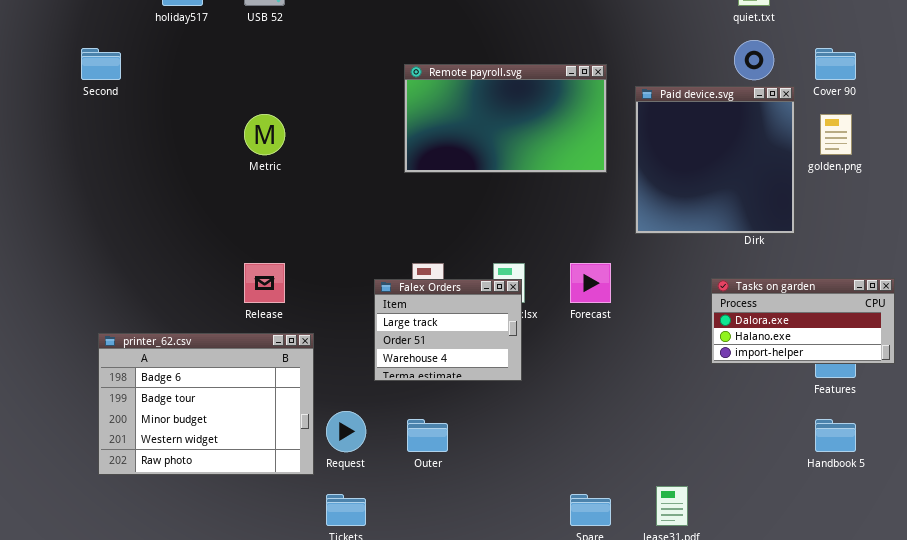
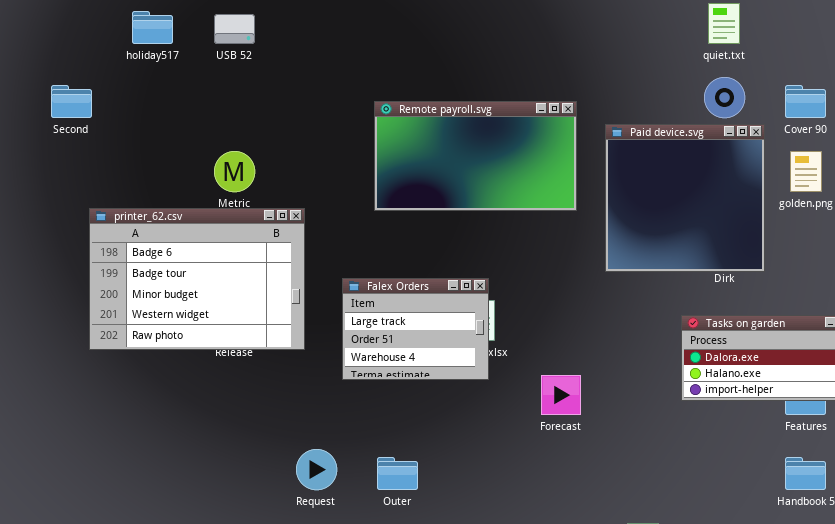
Forecast: [570,263,611,303] -> [541,375,581,415], moved
Falex Orders: [374,279,522,381] -> [342,278,489,380], moved
printer_62.csv: [98,333,314,475] -> [89,208,305,350], moved

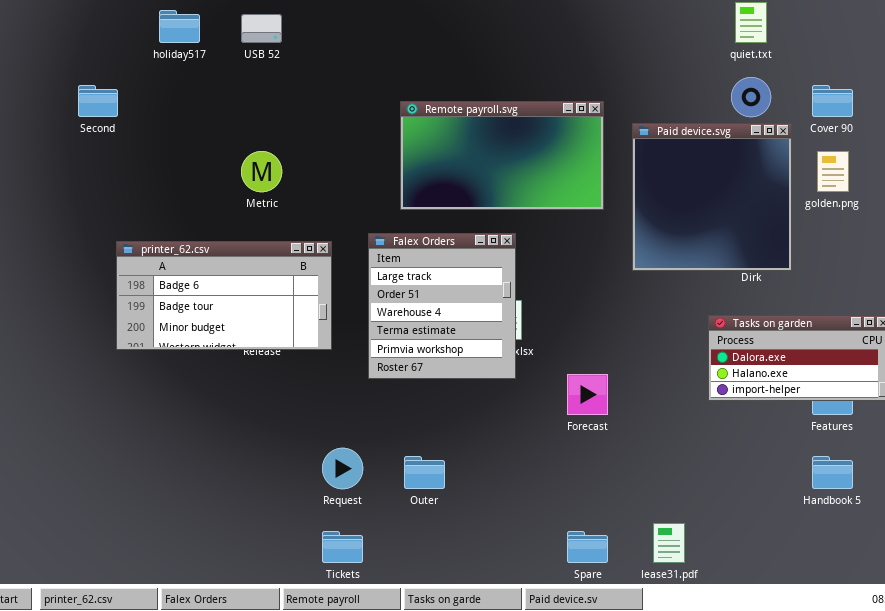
printer_62.csv: [89,208,305,350] -> [116,241,332,350], resized
Falex Orders: [342,278,489,380] -> [368,233,516,379], resized

